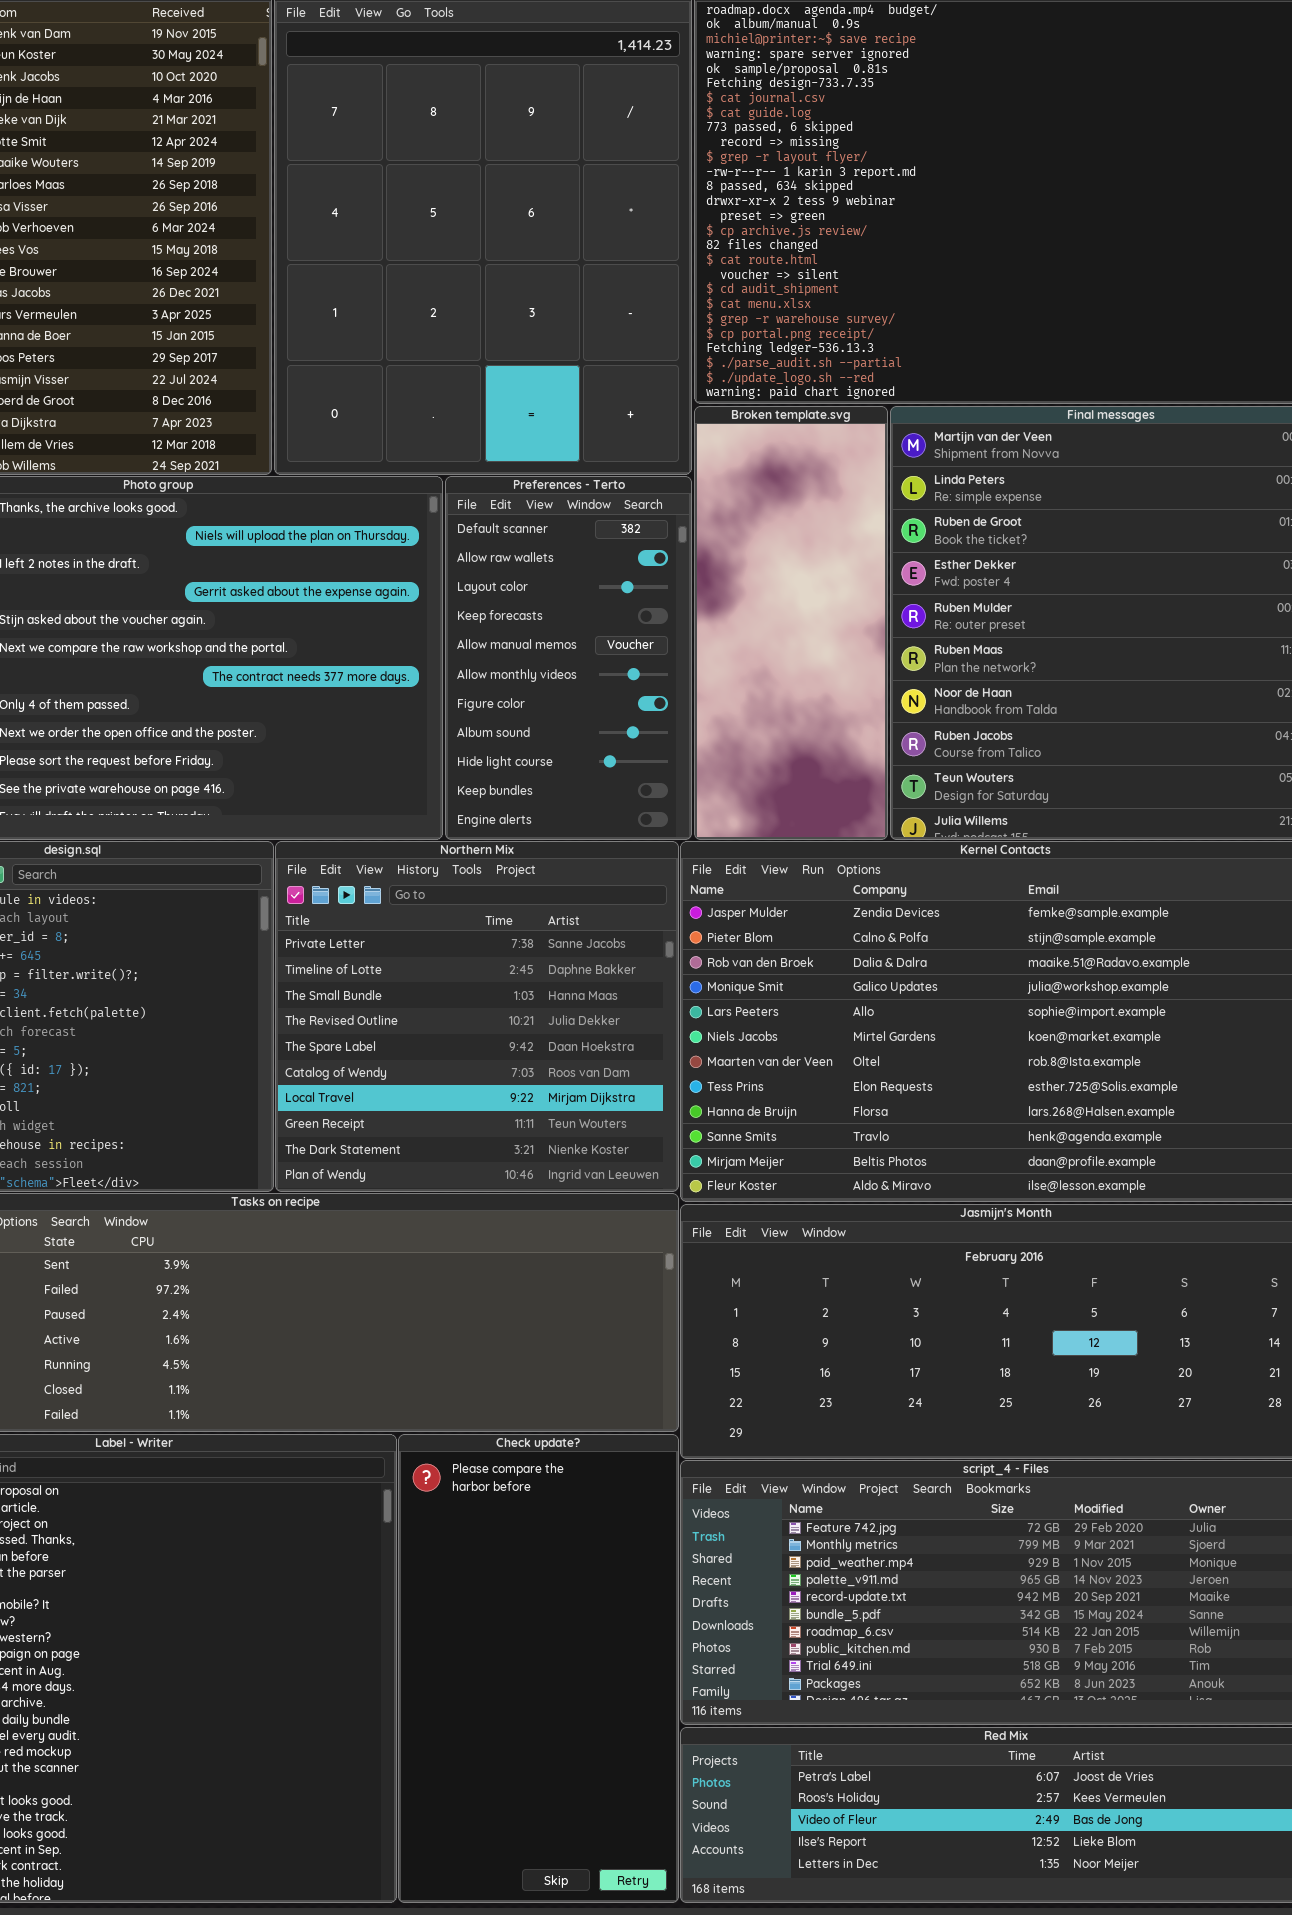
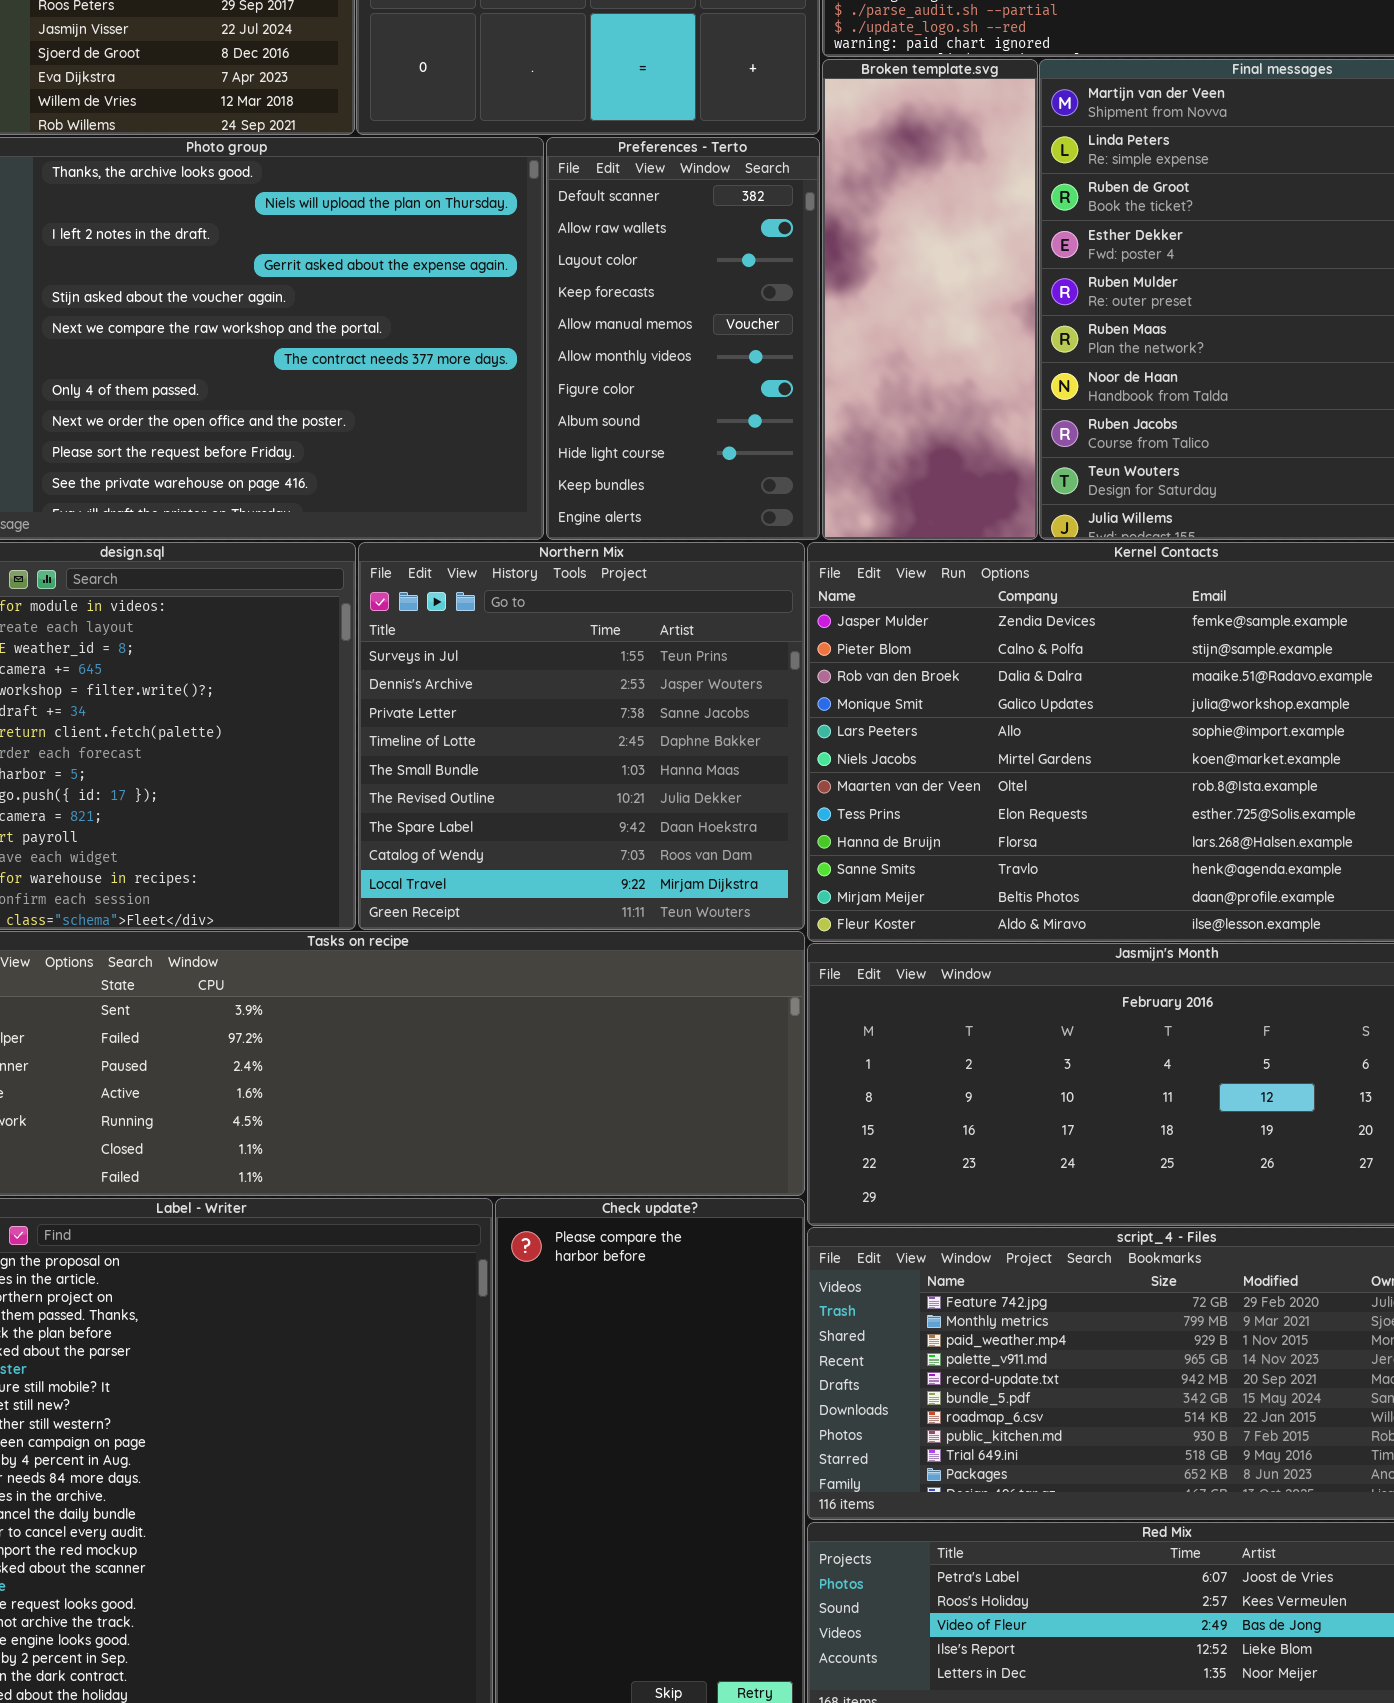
Northern Mix: [275,841,679,1192] -> [358,542,805,930], scrolled up 2 rows

